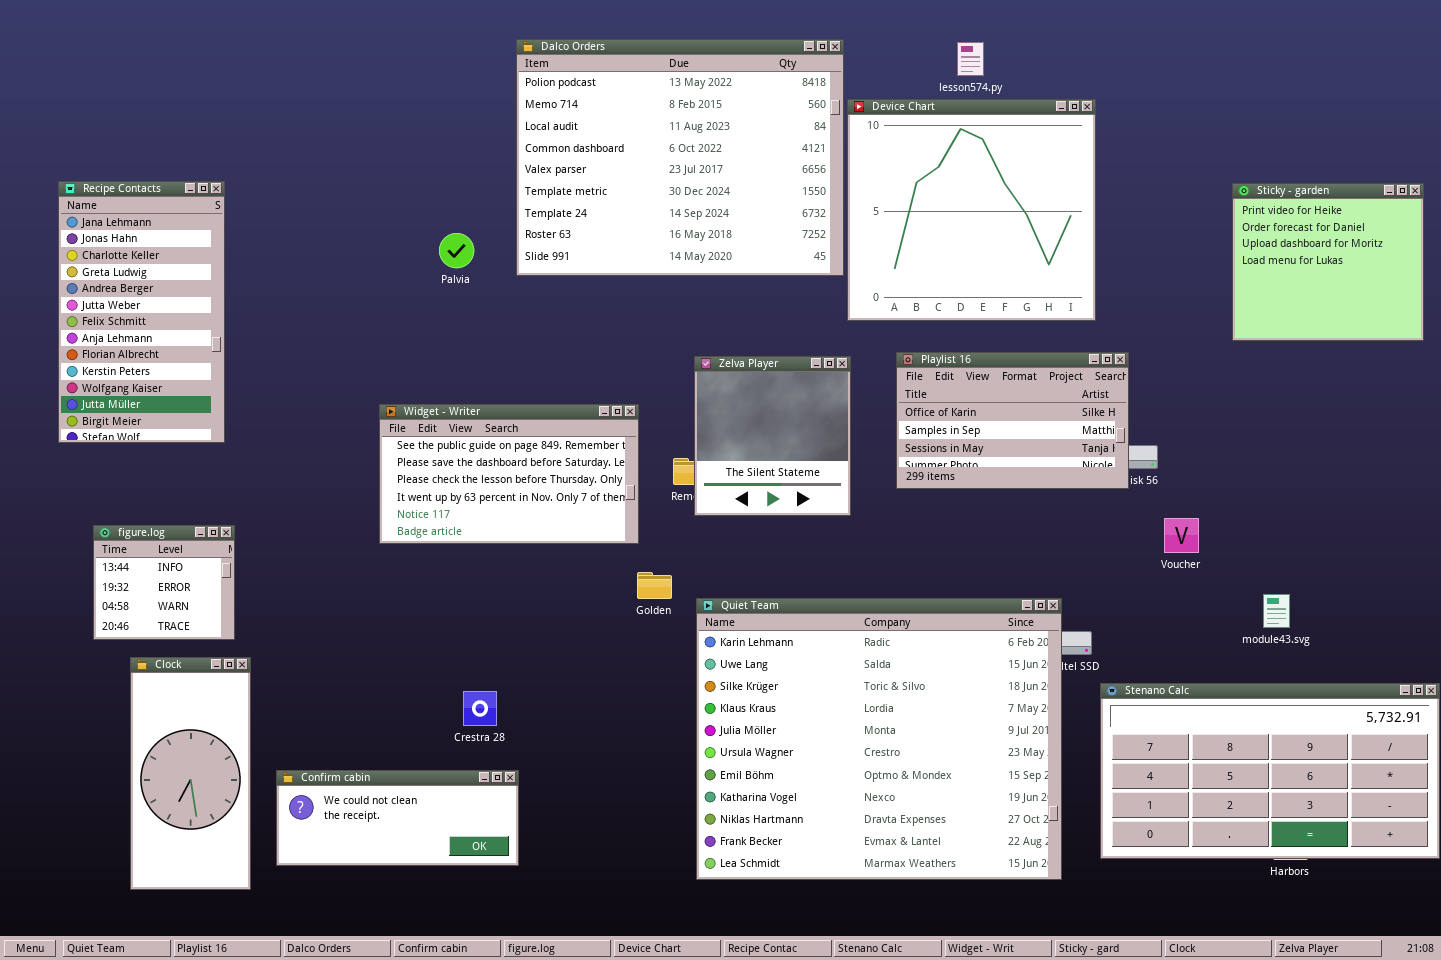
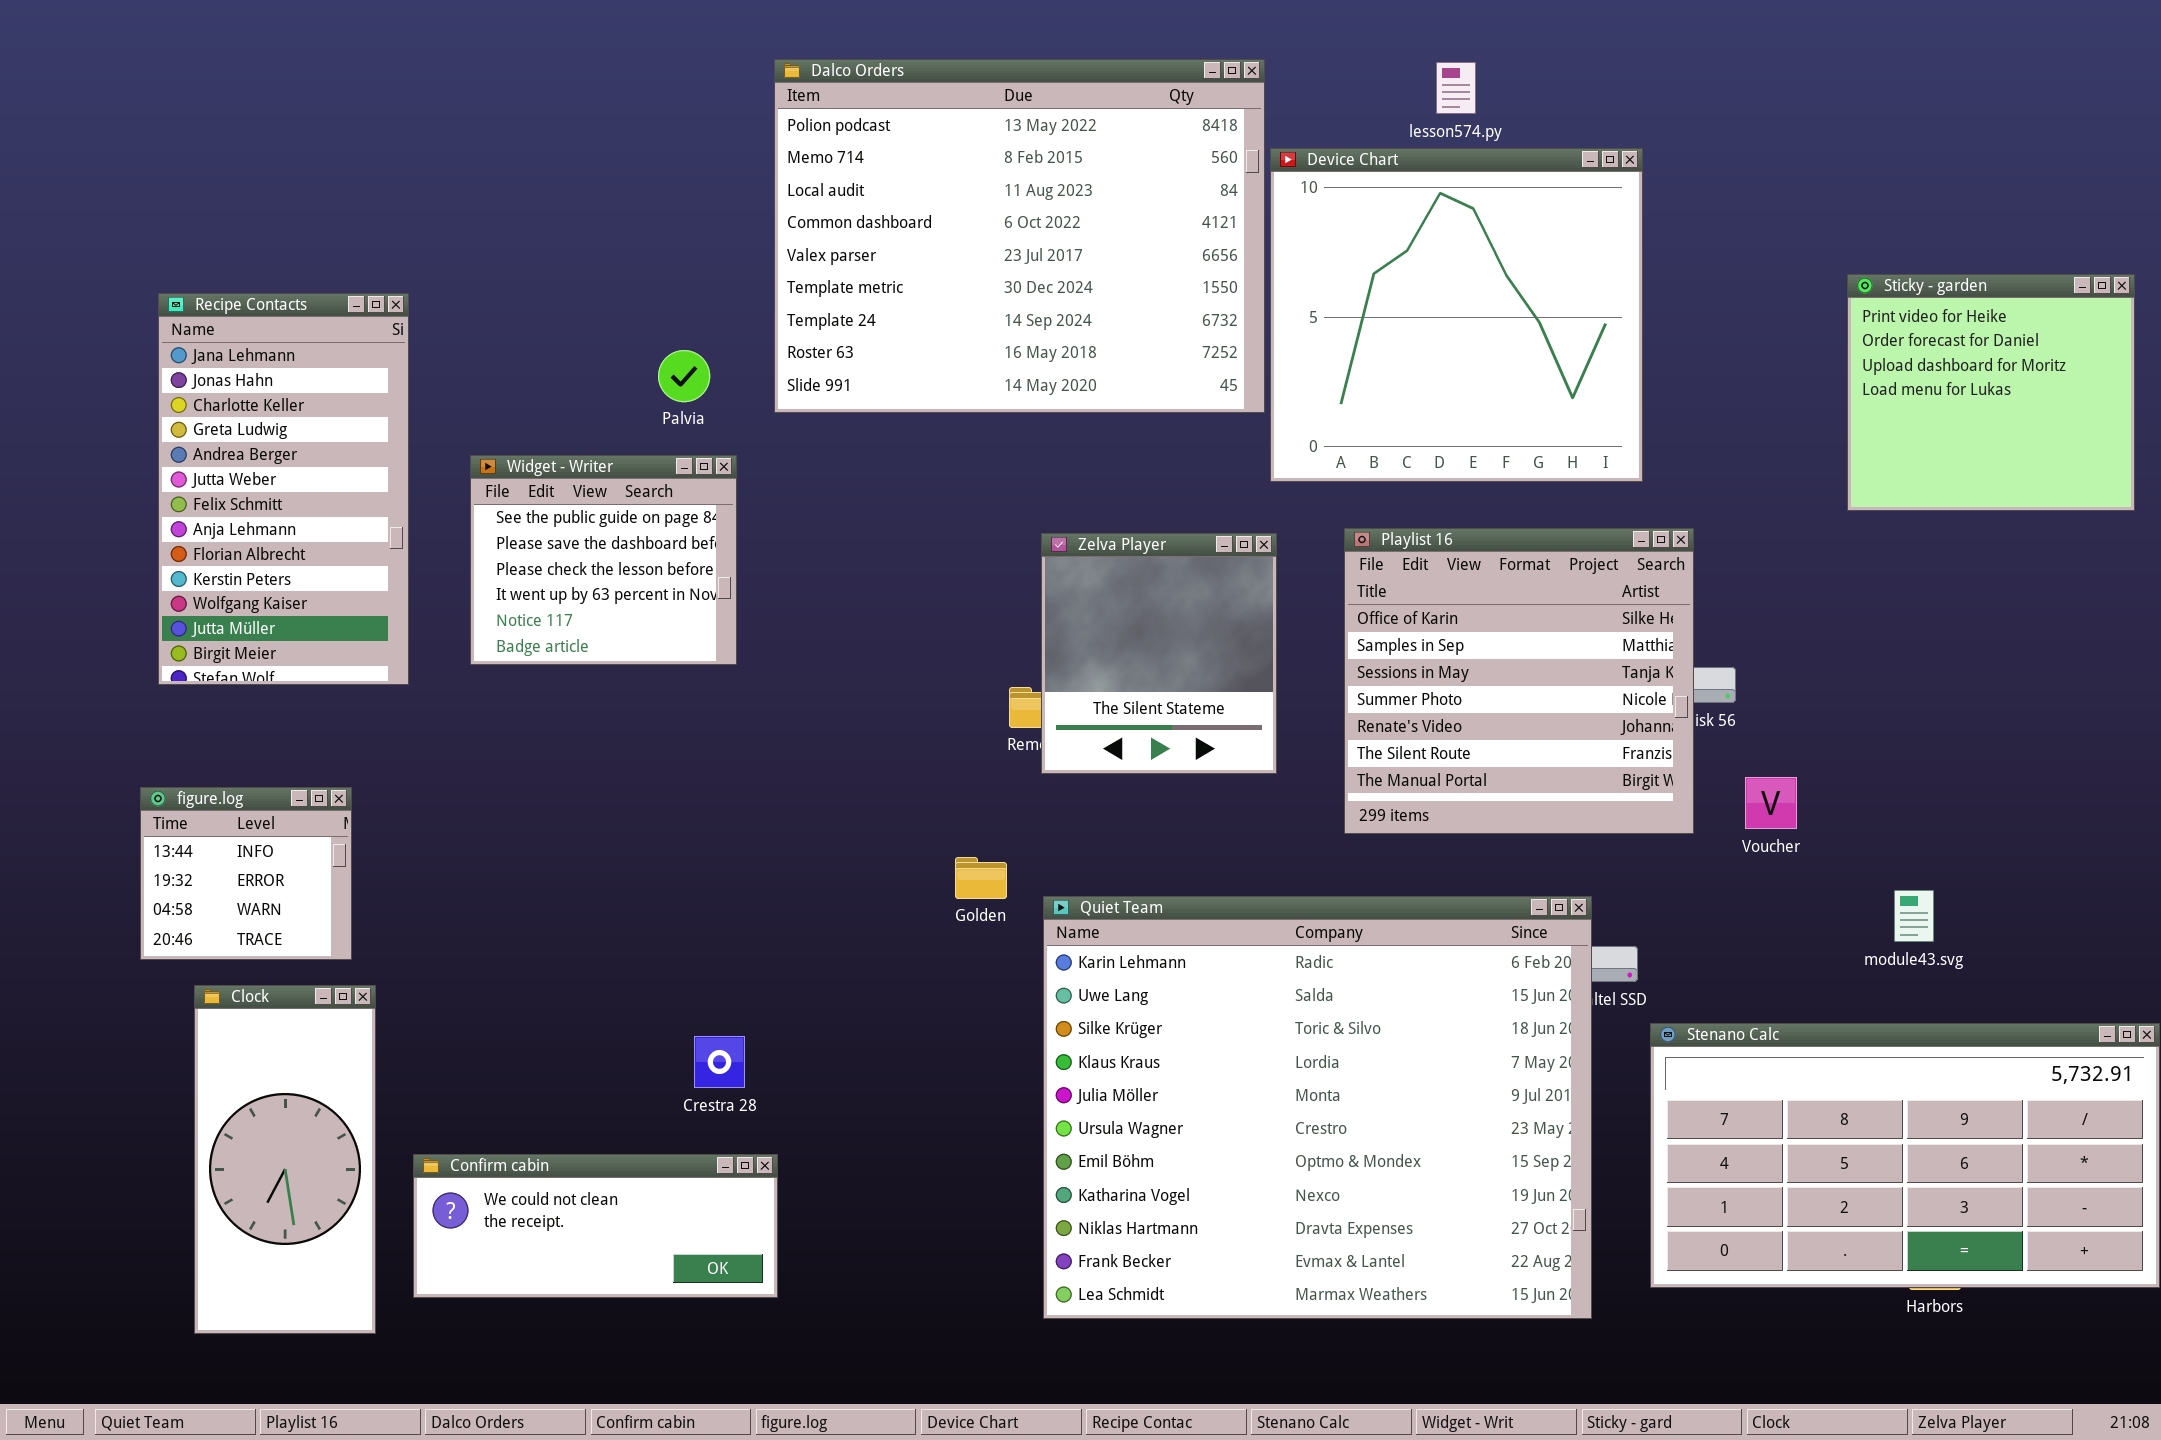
Recipe Contacts: [58,181,225,443] -> [158,293,409,685], moved
Playlist 16: [896,352,1129,489] -> [1344,528,1694,834], resized
Widget - Writer: [379,404,639,544] -> [470,455,737,665], moved, resized

